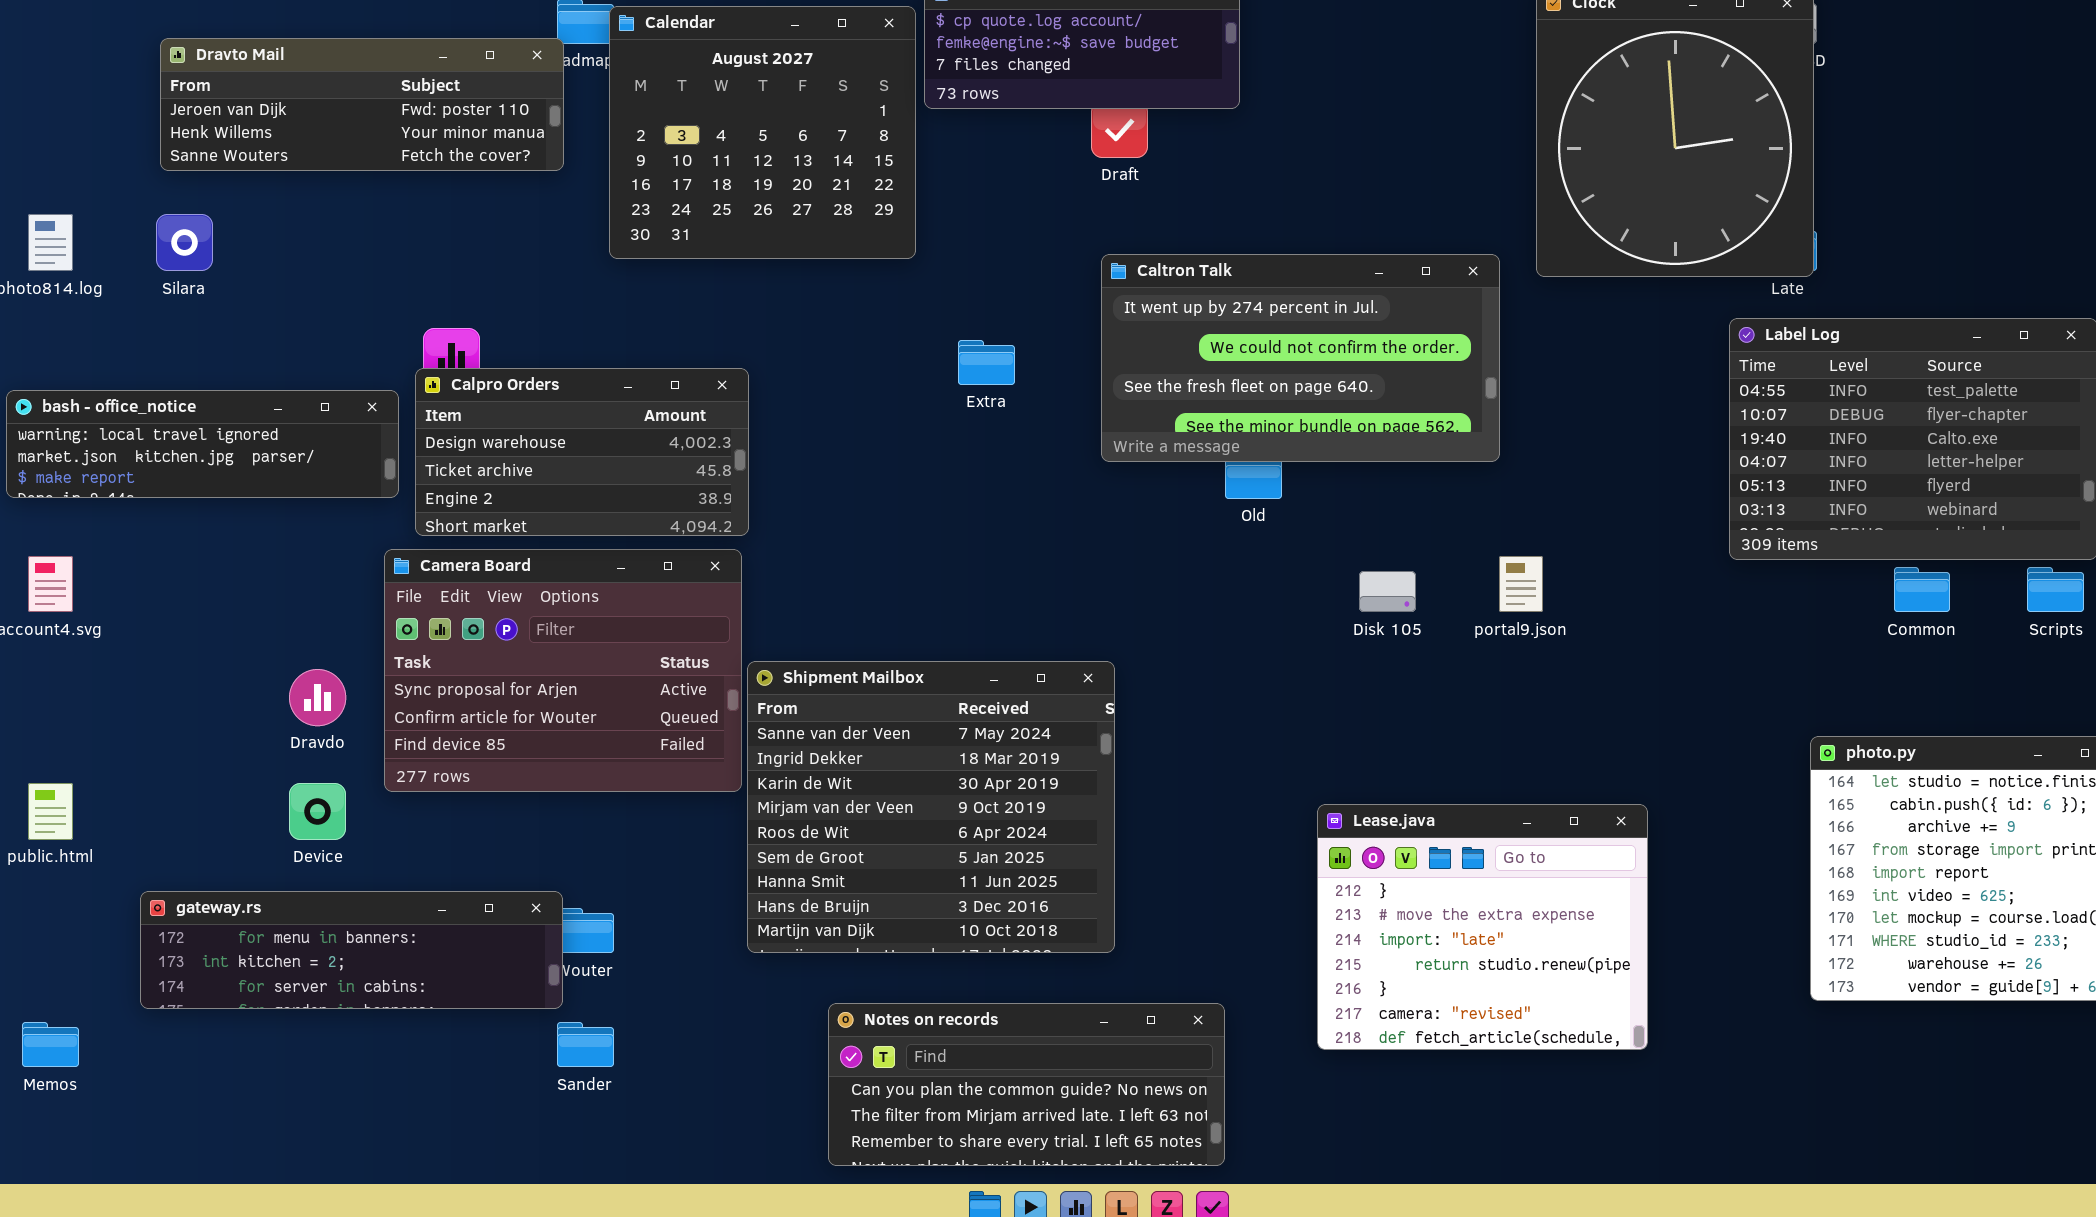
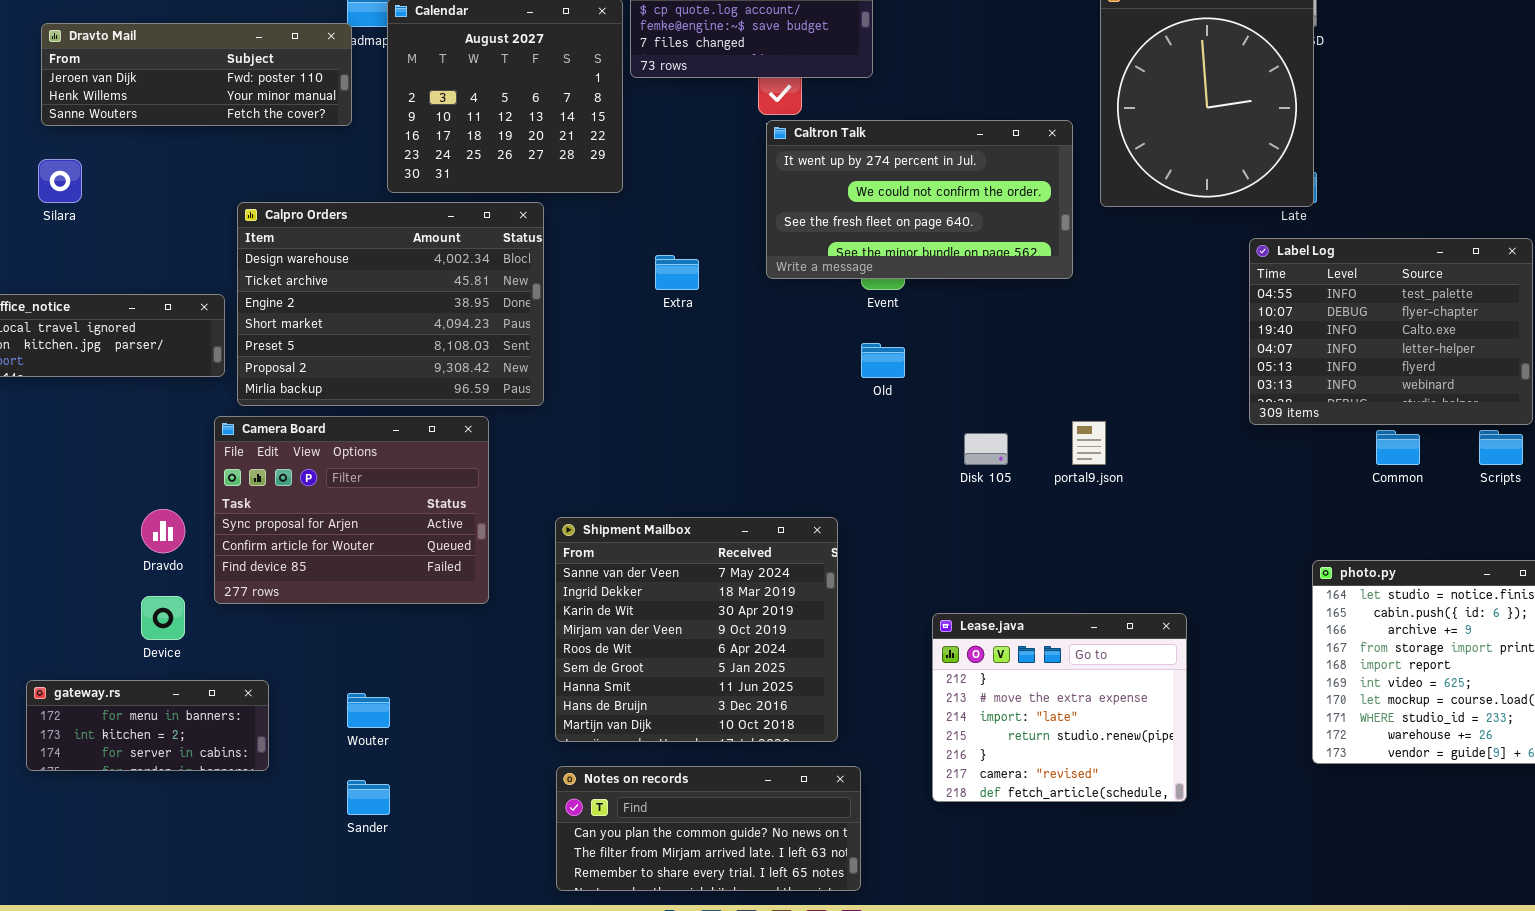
Caltron Talk: [1101,254,1500,462] -> [766,120,1073,279], moved
Calpro Orders: [415,368,749,536] -> [237,202,544,406], resized
Shipment Mailbox: [747,661,1115,953] -> [555,517,838,742], moved
gateway.rs: [140,891,563,1009] -> [26,680,269,771], resized

